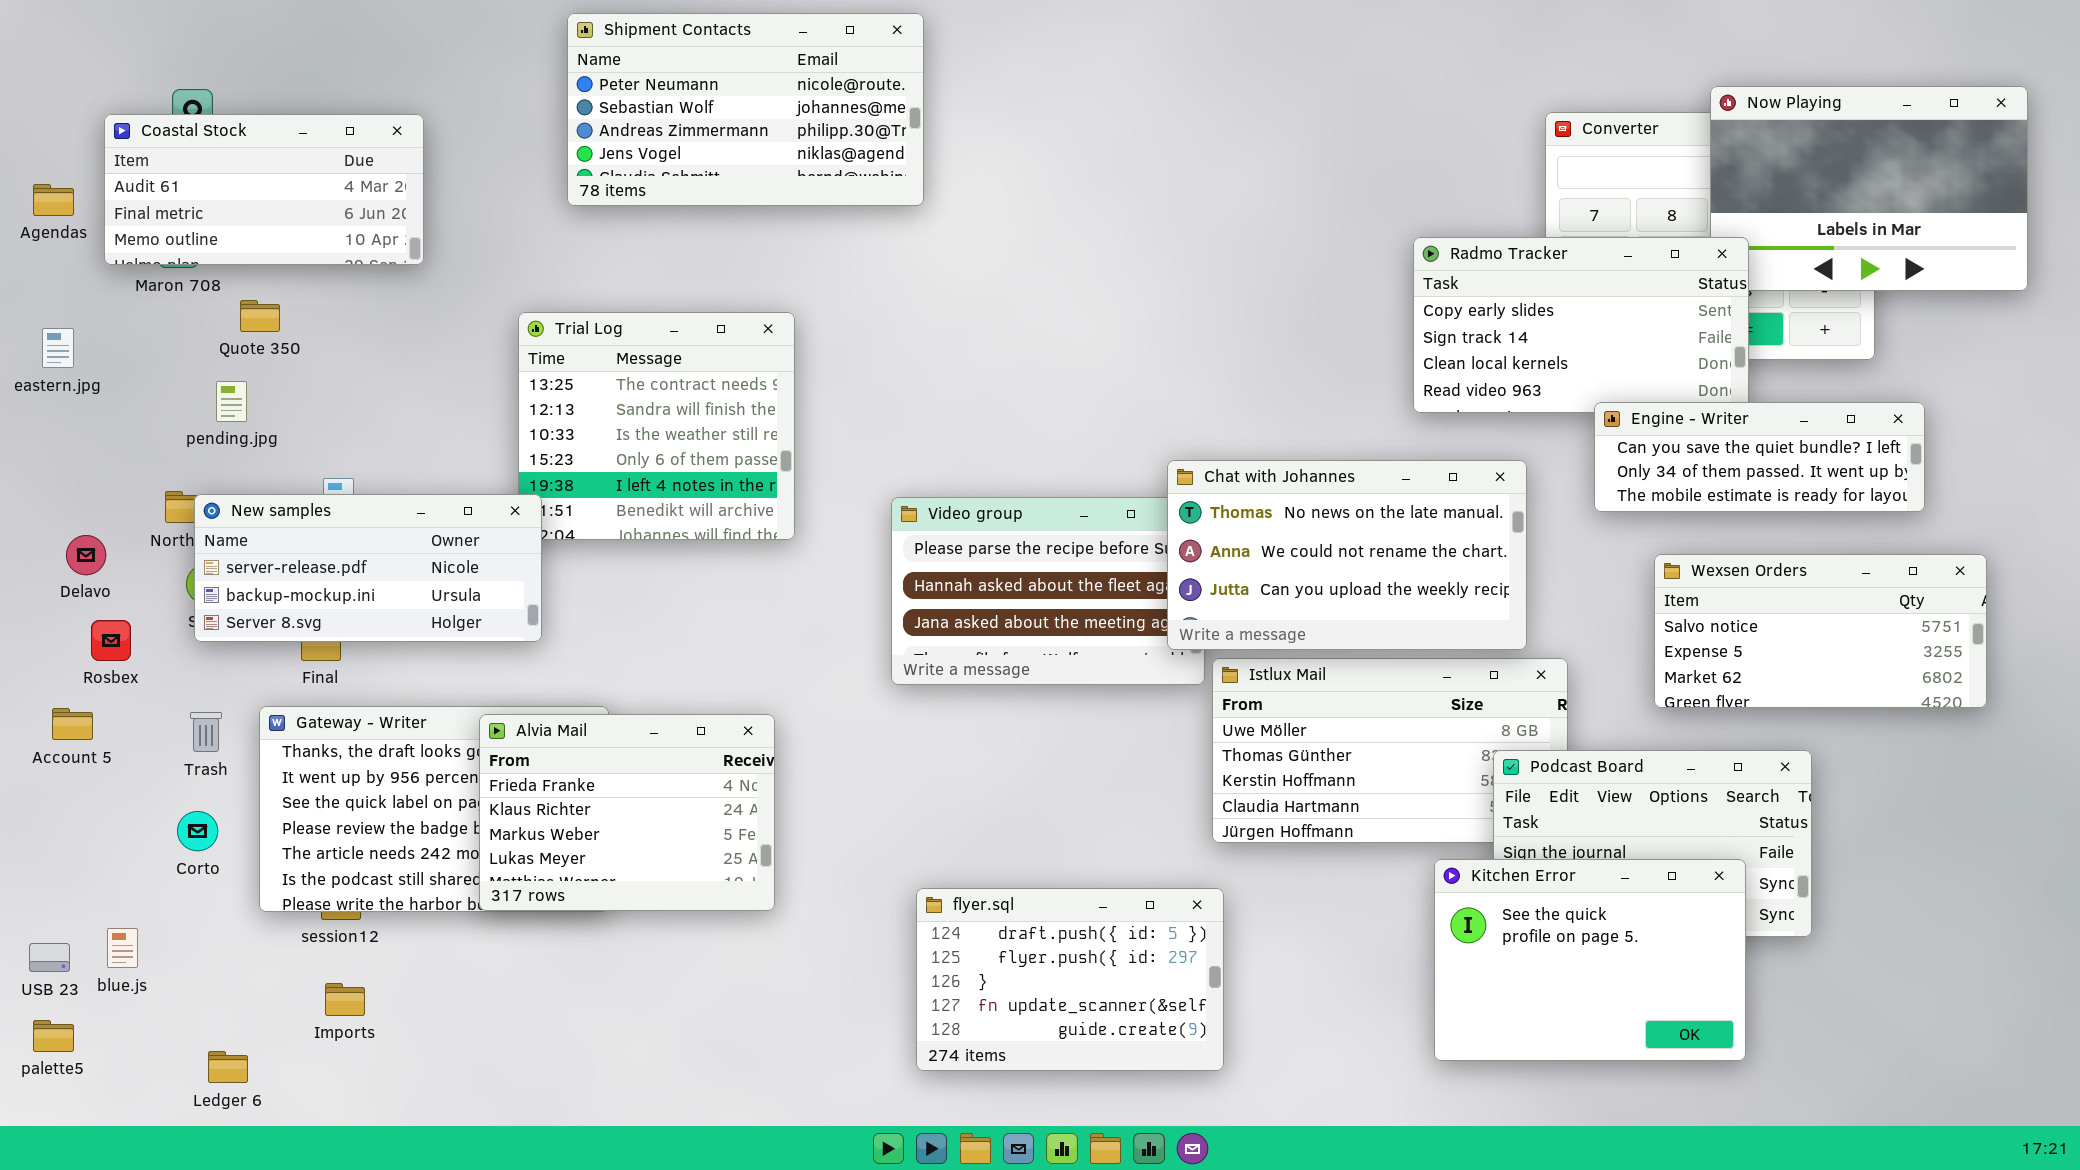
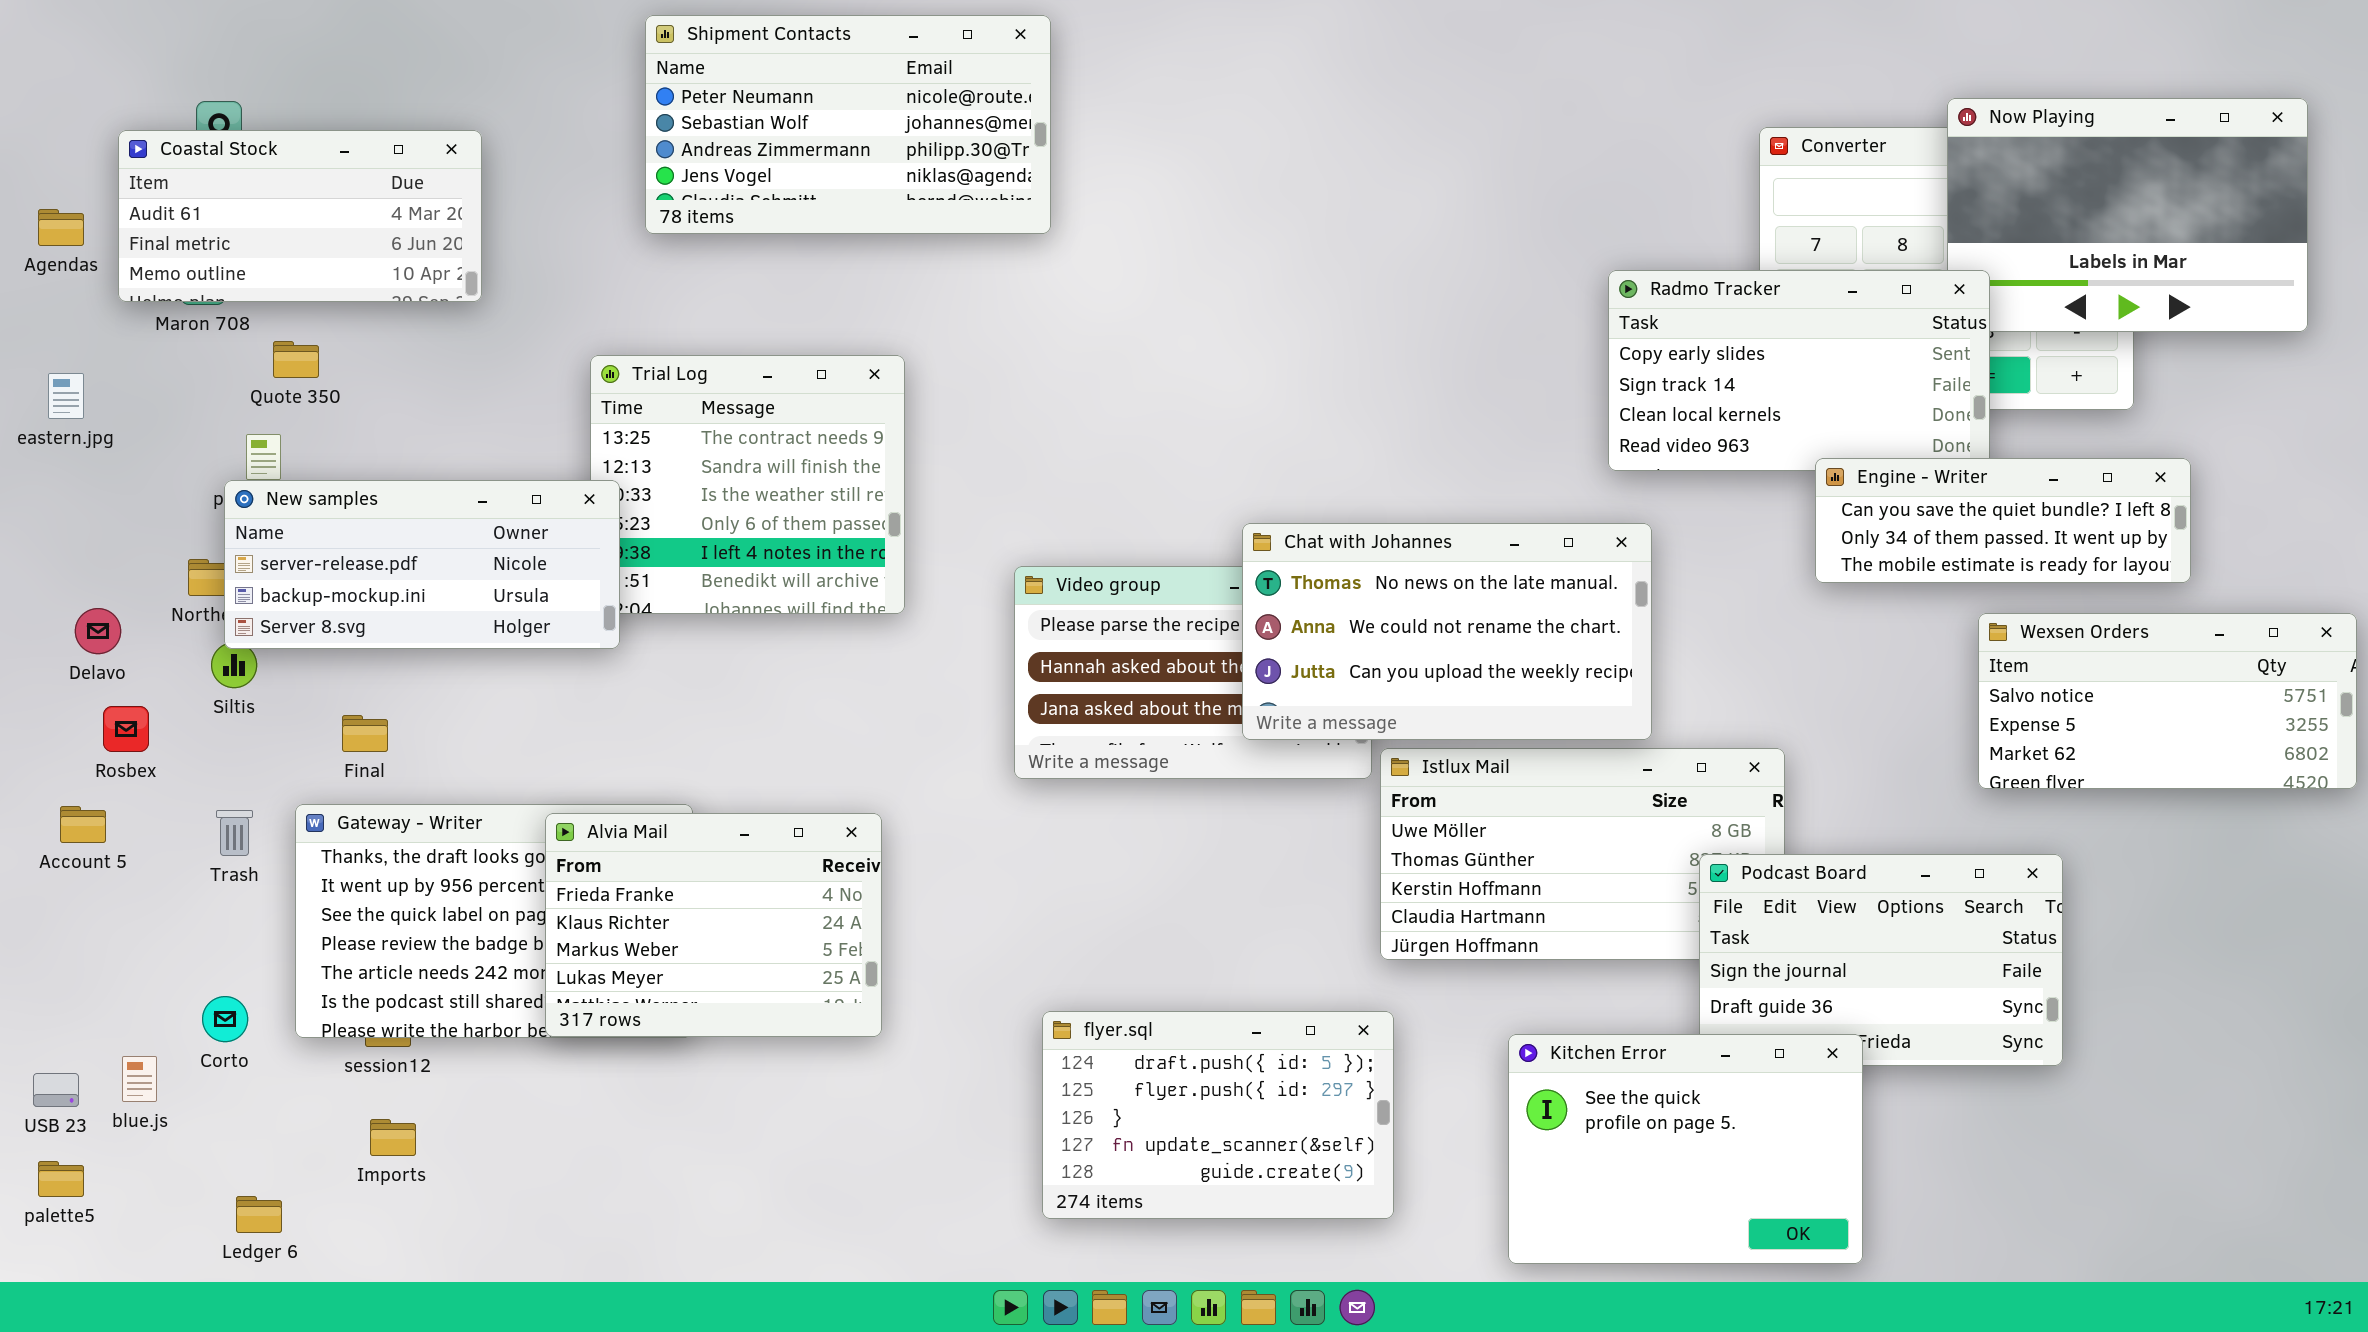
Chat with Johannes: [1167,460,1527,650] -> [1242,523,1652,740], moved
New samples: [194,494,542,642] -> [224,480,620,649], moved
Wexsen Orders: [1654,554,1987,708] -> [1978,613,2357,789], moved
Corto: [177,811,218,851] -> [202,996,248,1042], moved
Kitchen Error: [1434,859,1746,1061] -> [1508,1034,1863,1264], moved

